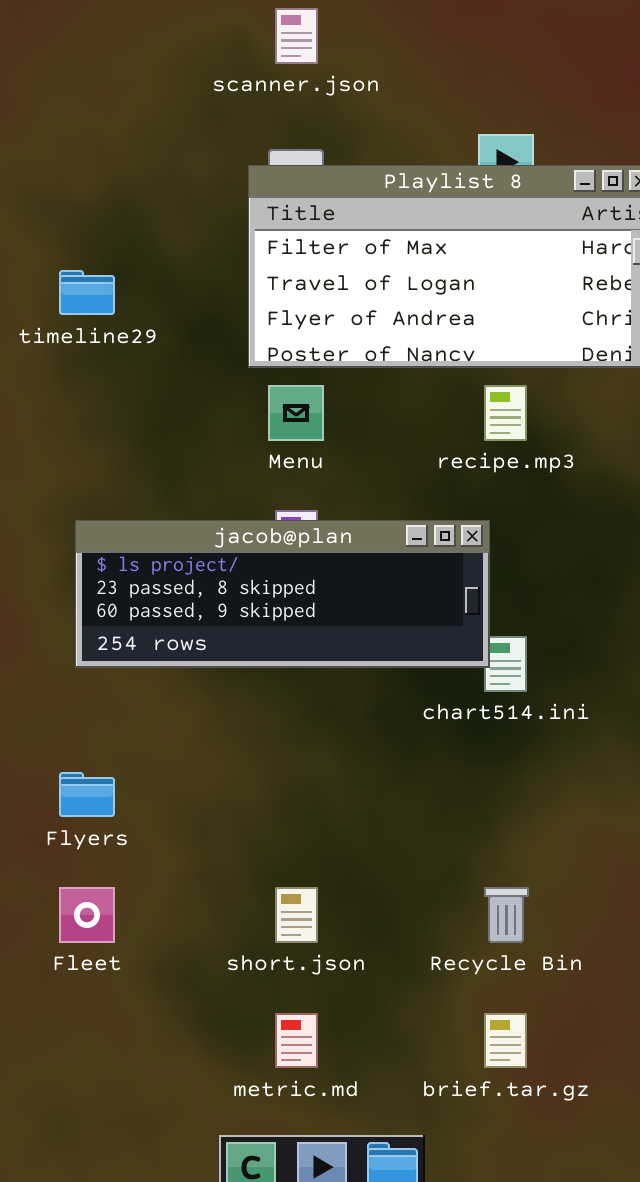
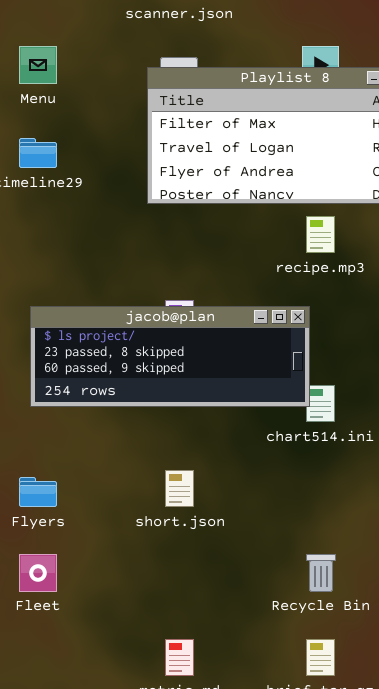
Menu: [268,385,324,441] -> [19,46,57,84], moved
short.json: [275,887,318,943] -> [165,470,194,507], moved

